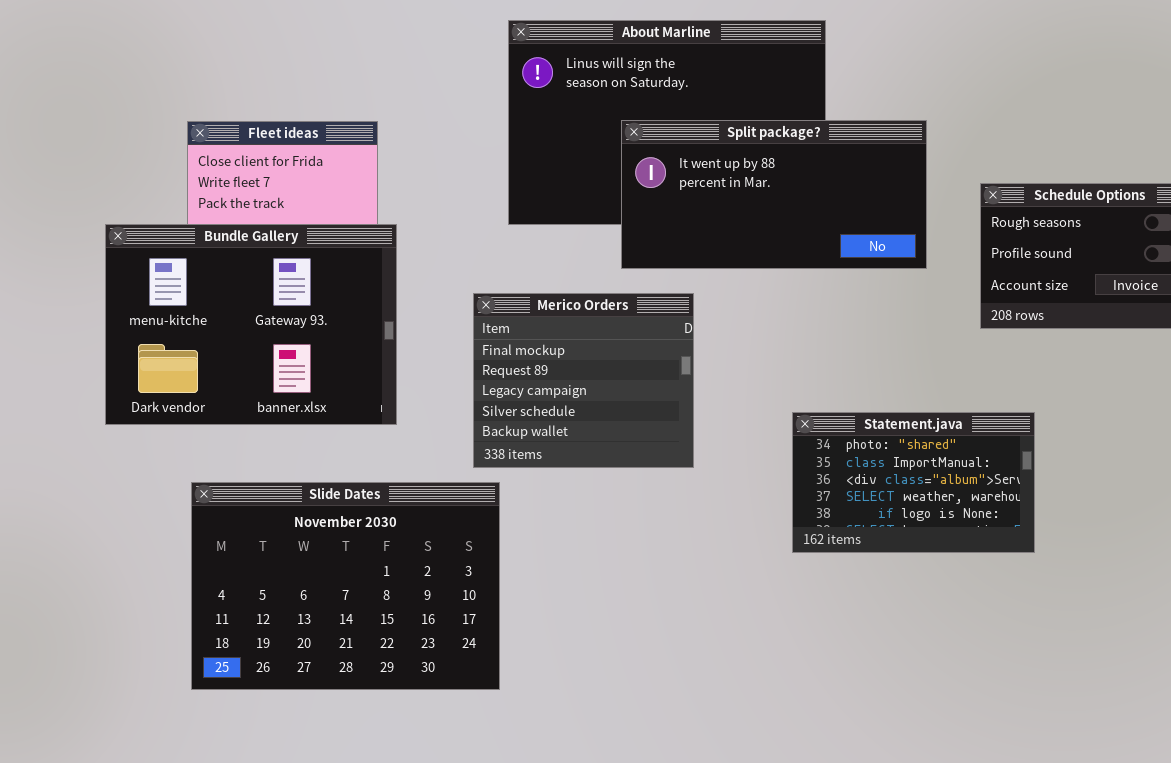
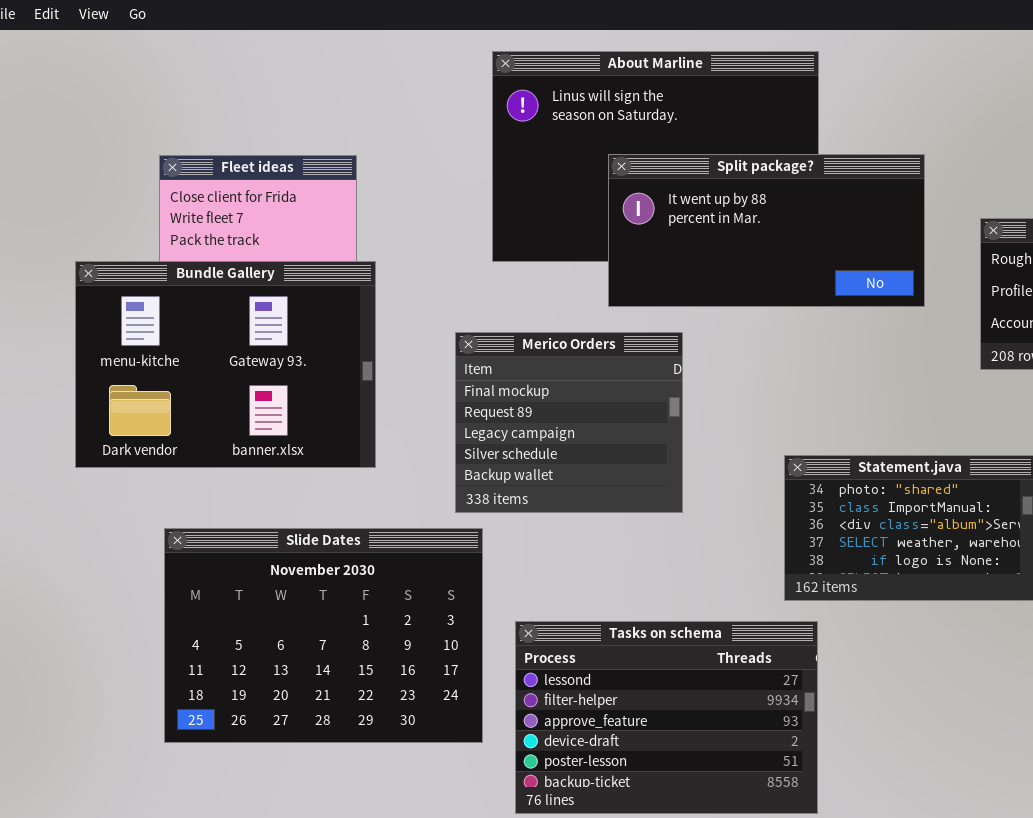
Tasks on schema: none -> [515,621,818,814], opened

